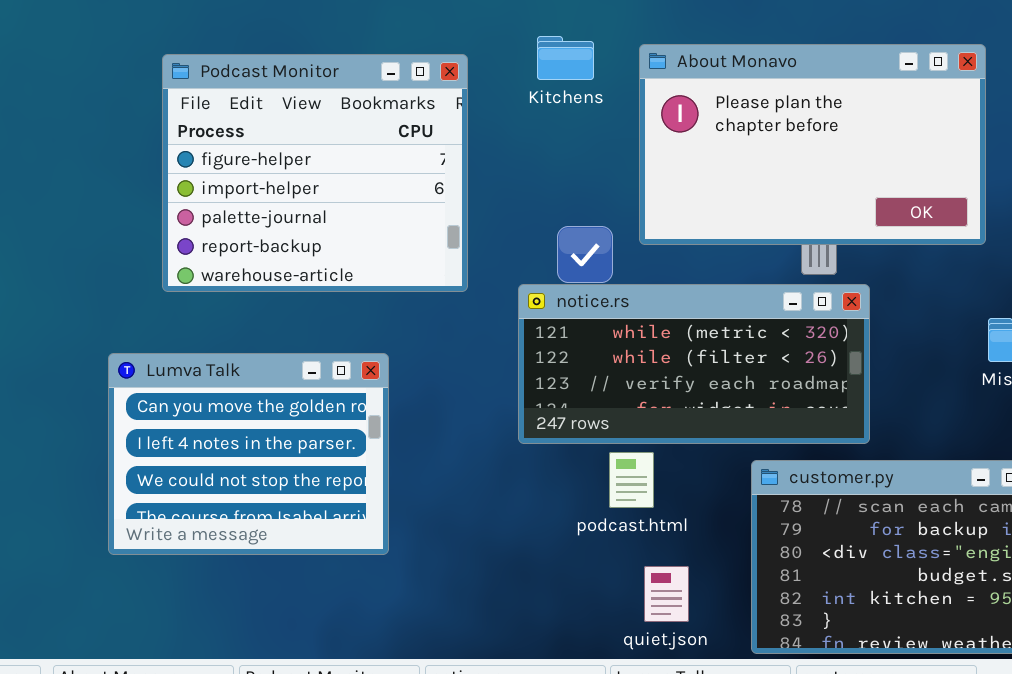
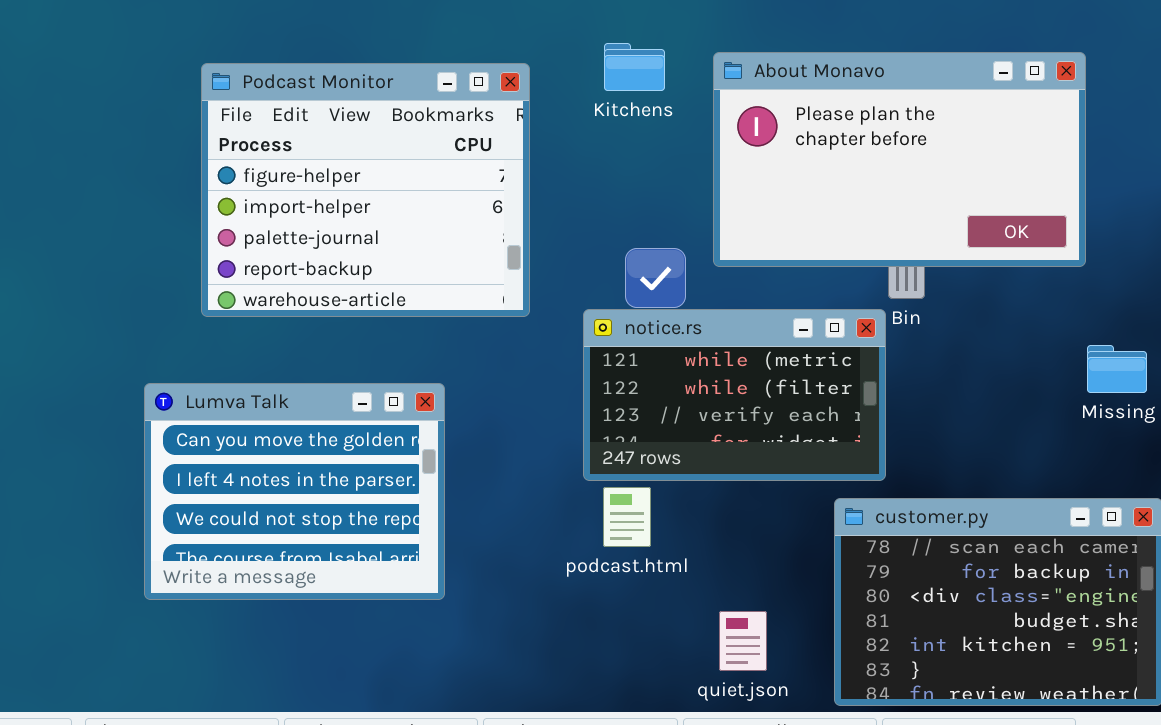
notice.rs: [518,284,870,444] -> [583,309,886,481], resized
podcast.html: [609,452,654,508] -> [603,487,651,547], moved

